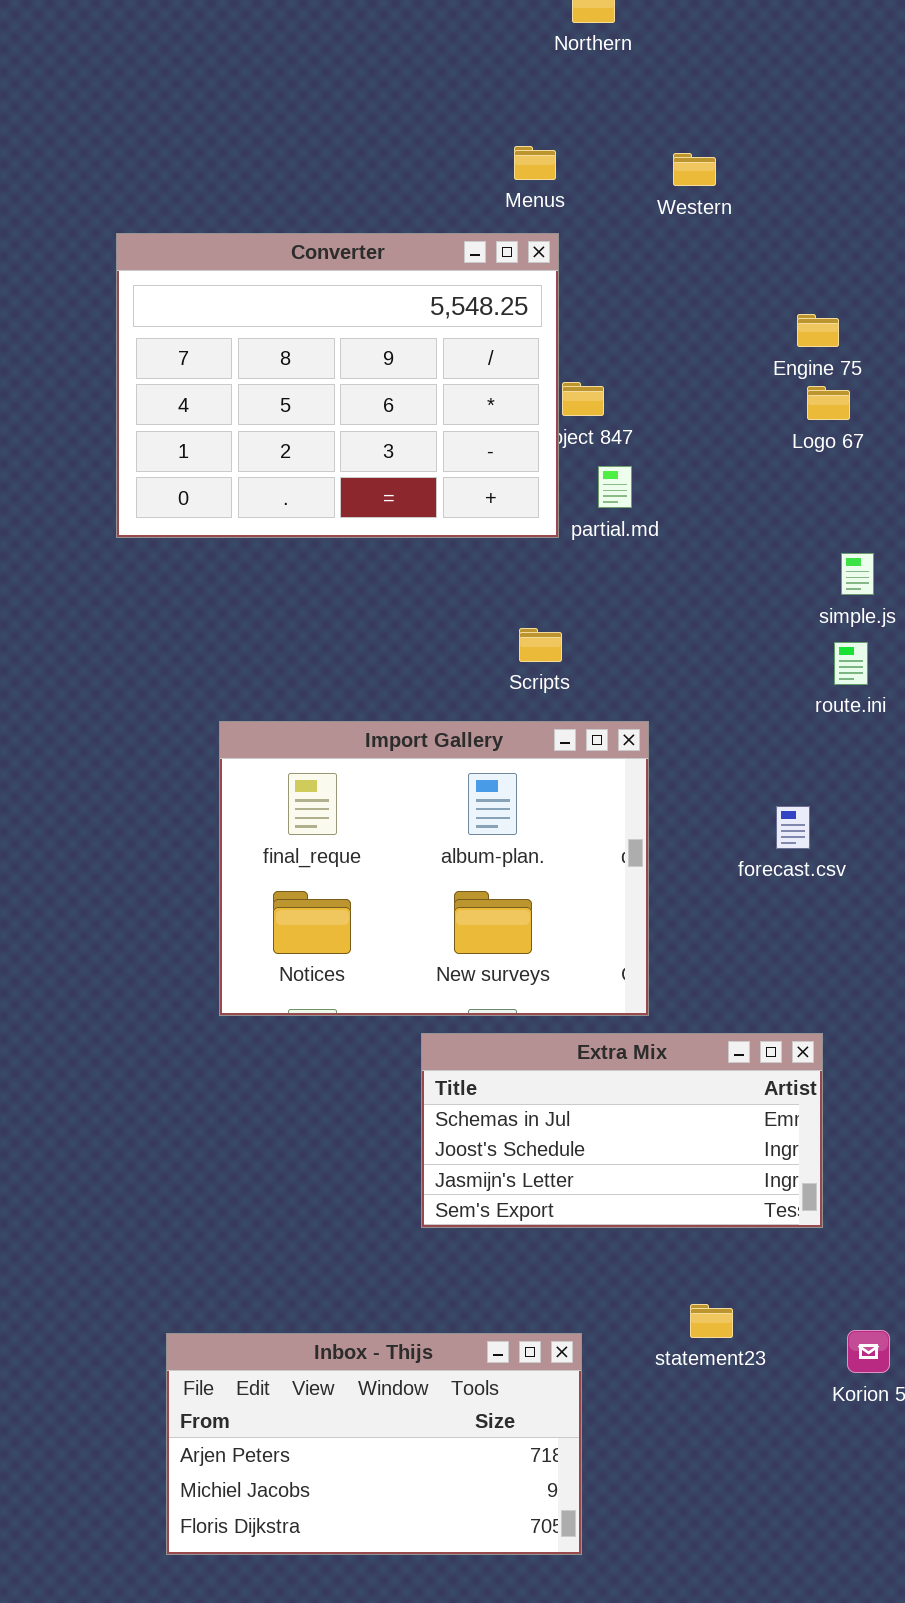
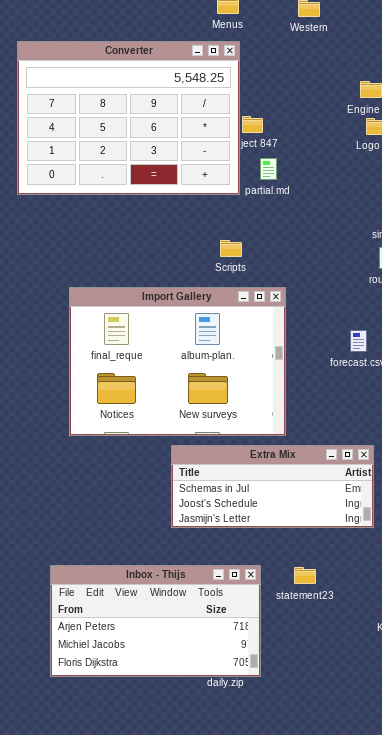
Extra Mix: [421,1033,823,1228] -> [171,445,374,528], resized
statement23: [690,1304,733,1338] -> [294,567,316,584], moved
Inbox - Thijs: [166,1333,582,1555] -> [50,565,261,677], moved

